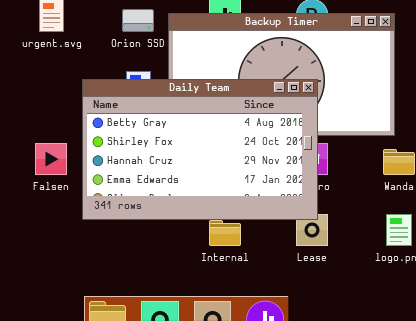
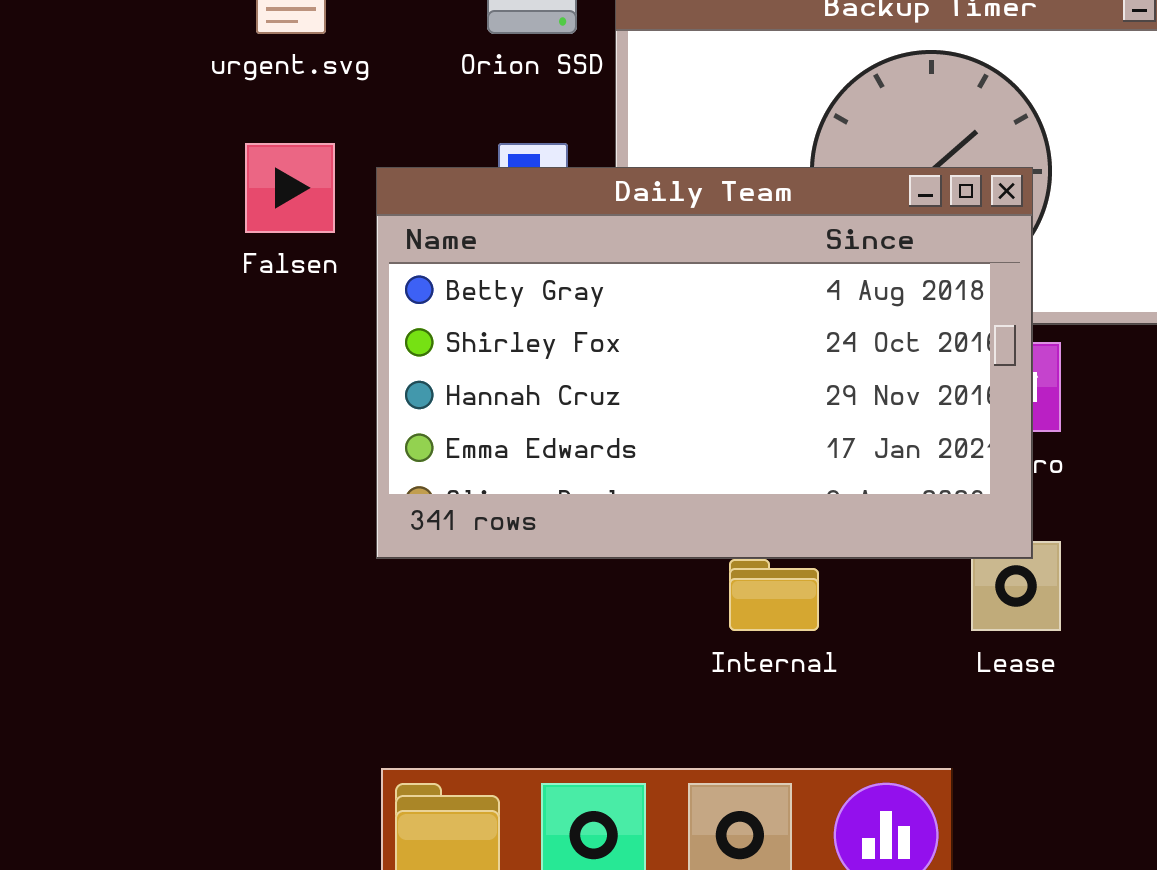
Falsen: [35,143,67,175] -> [245,143,335,233], moved

